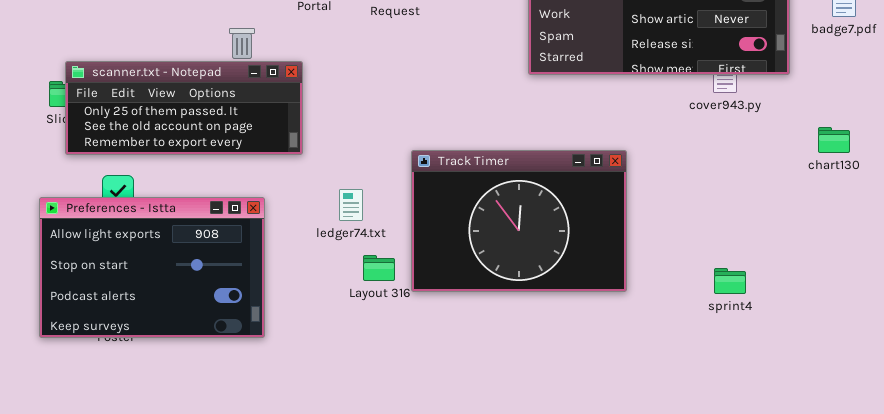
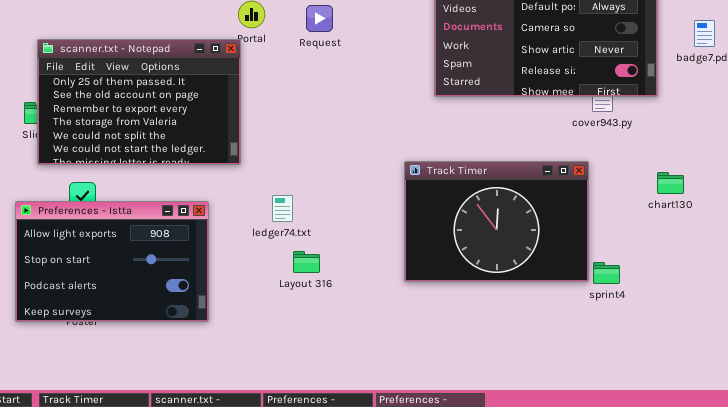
scanner.txt - Notepad: [65,61,303,155] -> [37,39,241,165], resized
chart130: [818,127,850,153] -> [657,172,684,194], moved
Track Timer: [411,150,627,292] -> [404,161,589,282], moved

